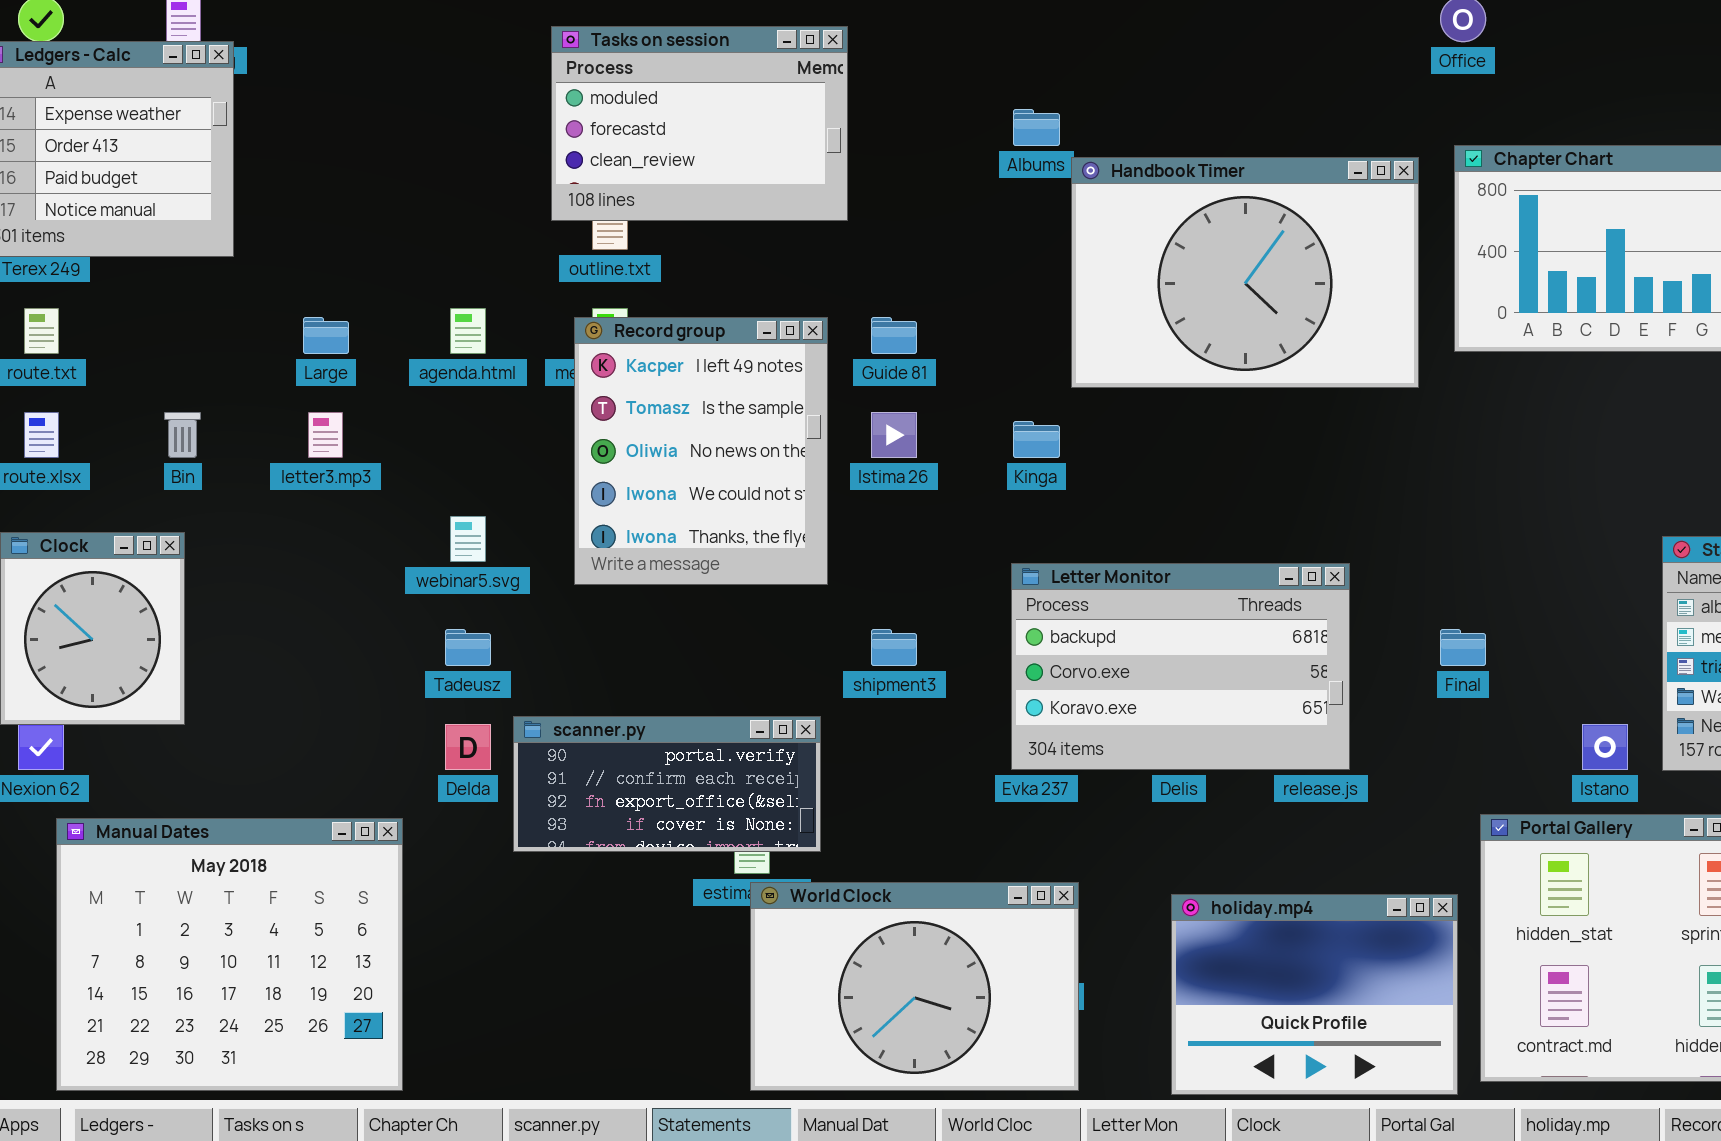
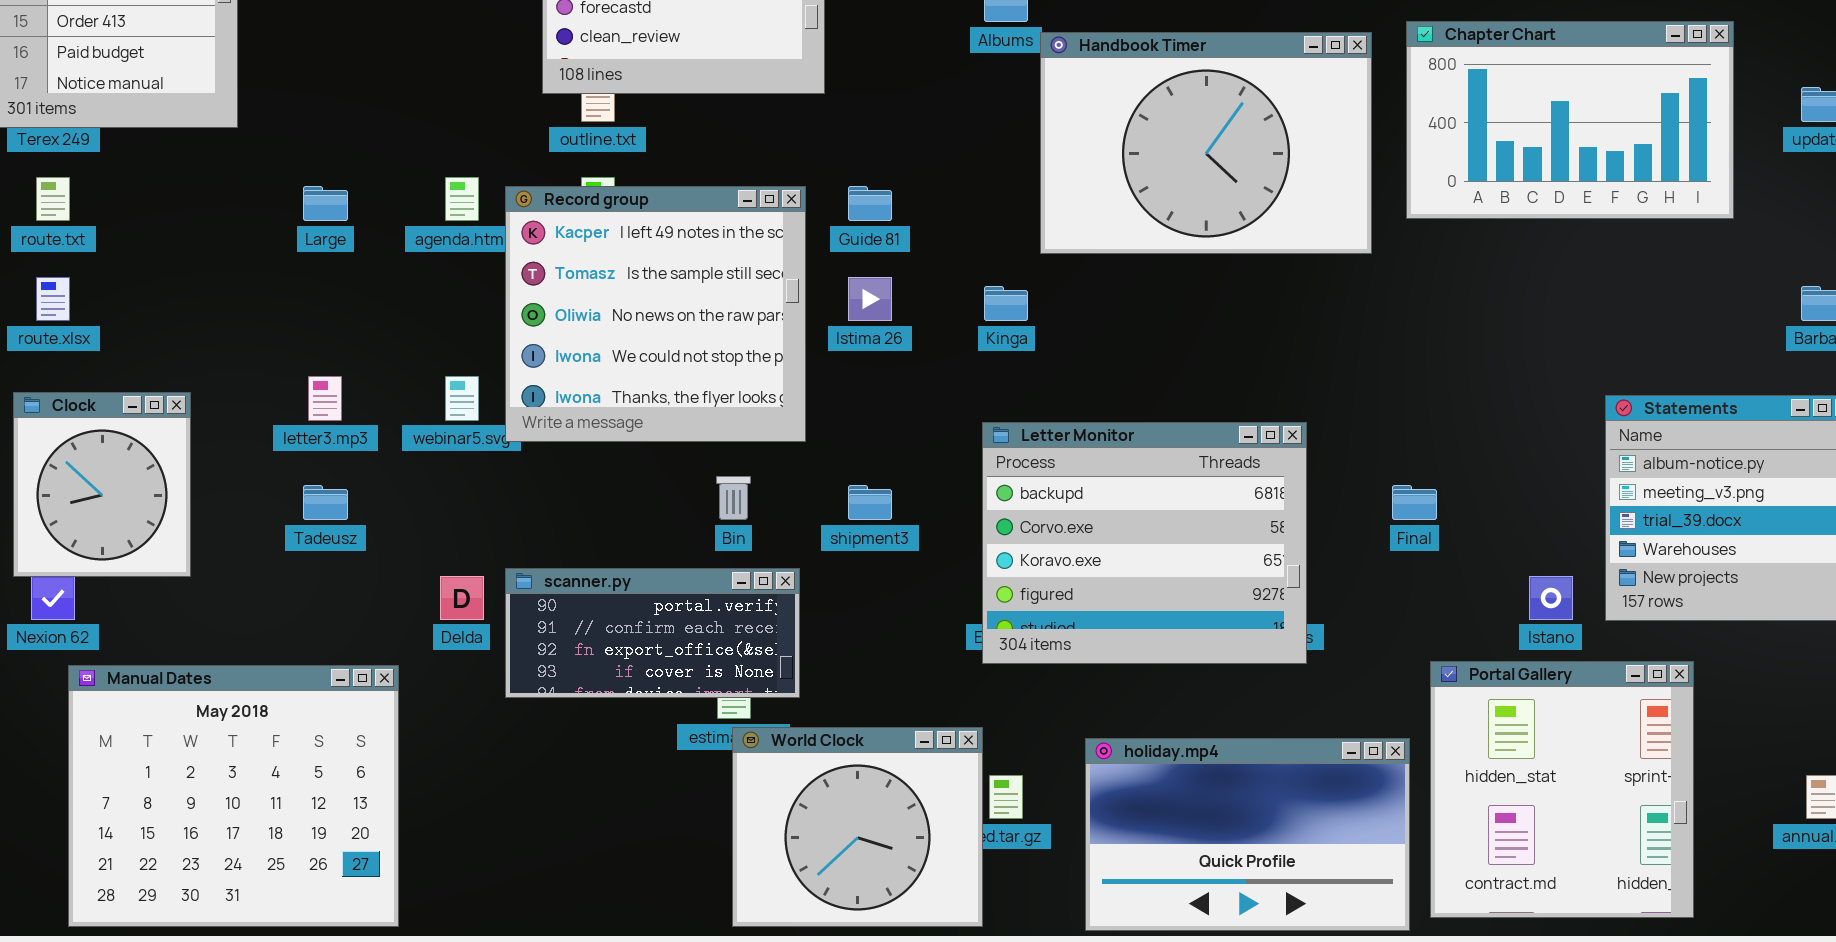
Record group: [574,317,828,585] -> [505,186,806,442], resized
Bin: [164,412,201,458] -> [716,476,751,520], moved
letter3.mp3: [308,412,343,458] -> [308,376,342,421], moved
Letter Monitor: [1011,563,1350,770] -> [982,422,1307,664], resized
Tadeusz: [445,629,491,666] -> [303,485,348,520], moved
World Clock: [750,882,1079,1091] -> [732,727,983,927], resized
holiday.mp4: [1171,894,1458,1095] -> [1085,738,1410,931], resized

